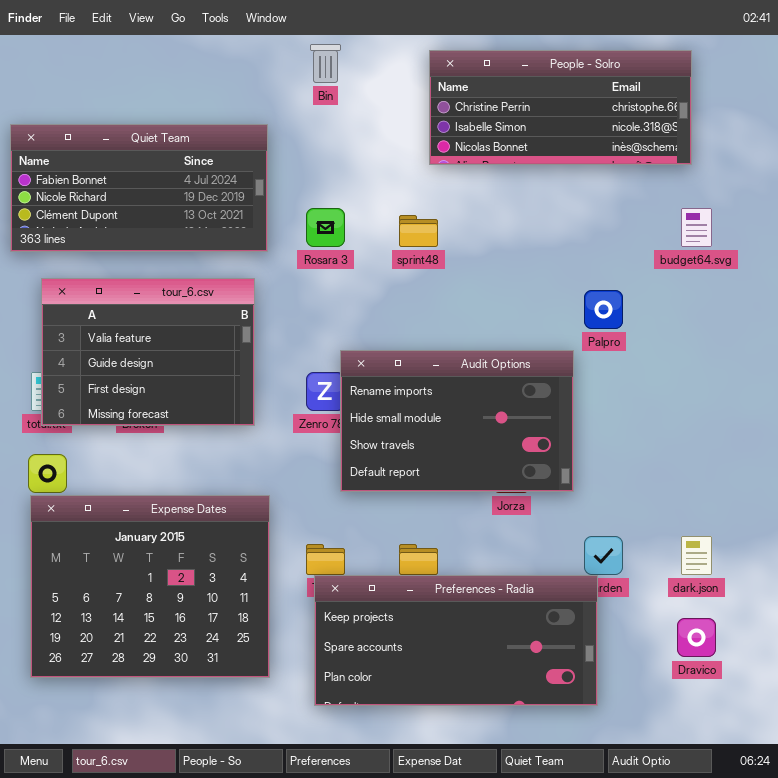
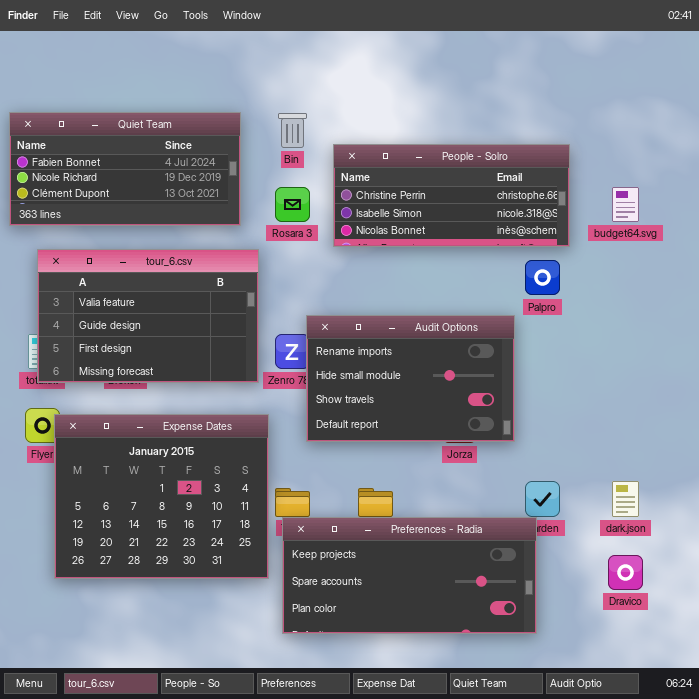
Bin: [310,44,341,83] -> [278,113,307,148], moved
People - Solro: [429,50,692,165] -> [333,144,570,247], moved
tour_6.csv: [41,278,255,426] -> [37,249,259,383], resized
Expense Dates: [30,495,270,678] -> [54,414,269,579], moved

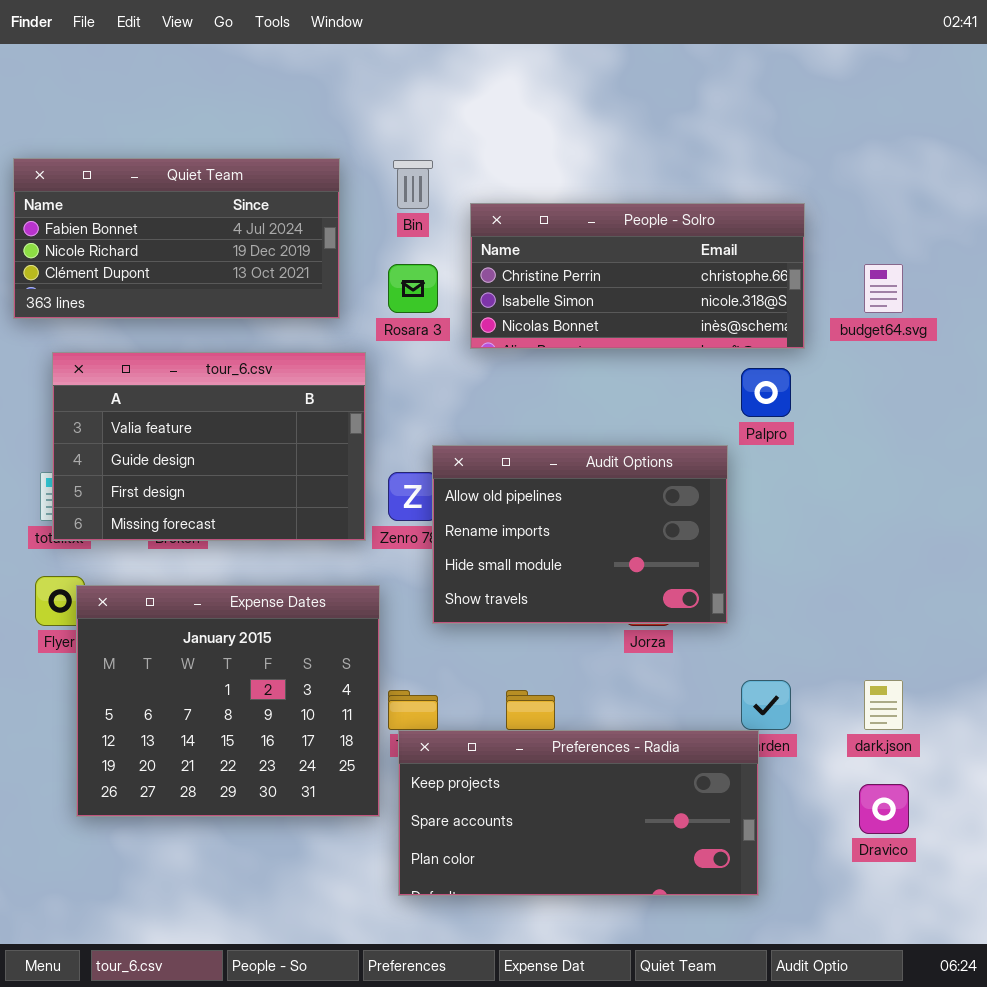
Audit Options: [306,315,515,442] -> [432,445,728,624], scrolled up 1 row

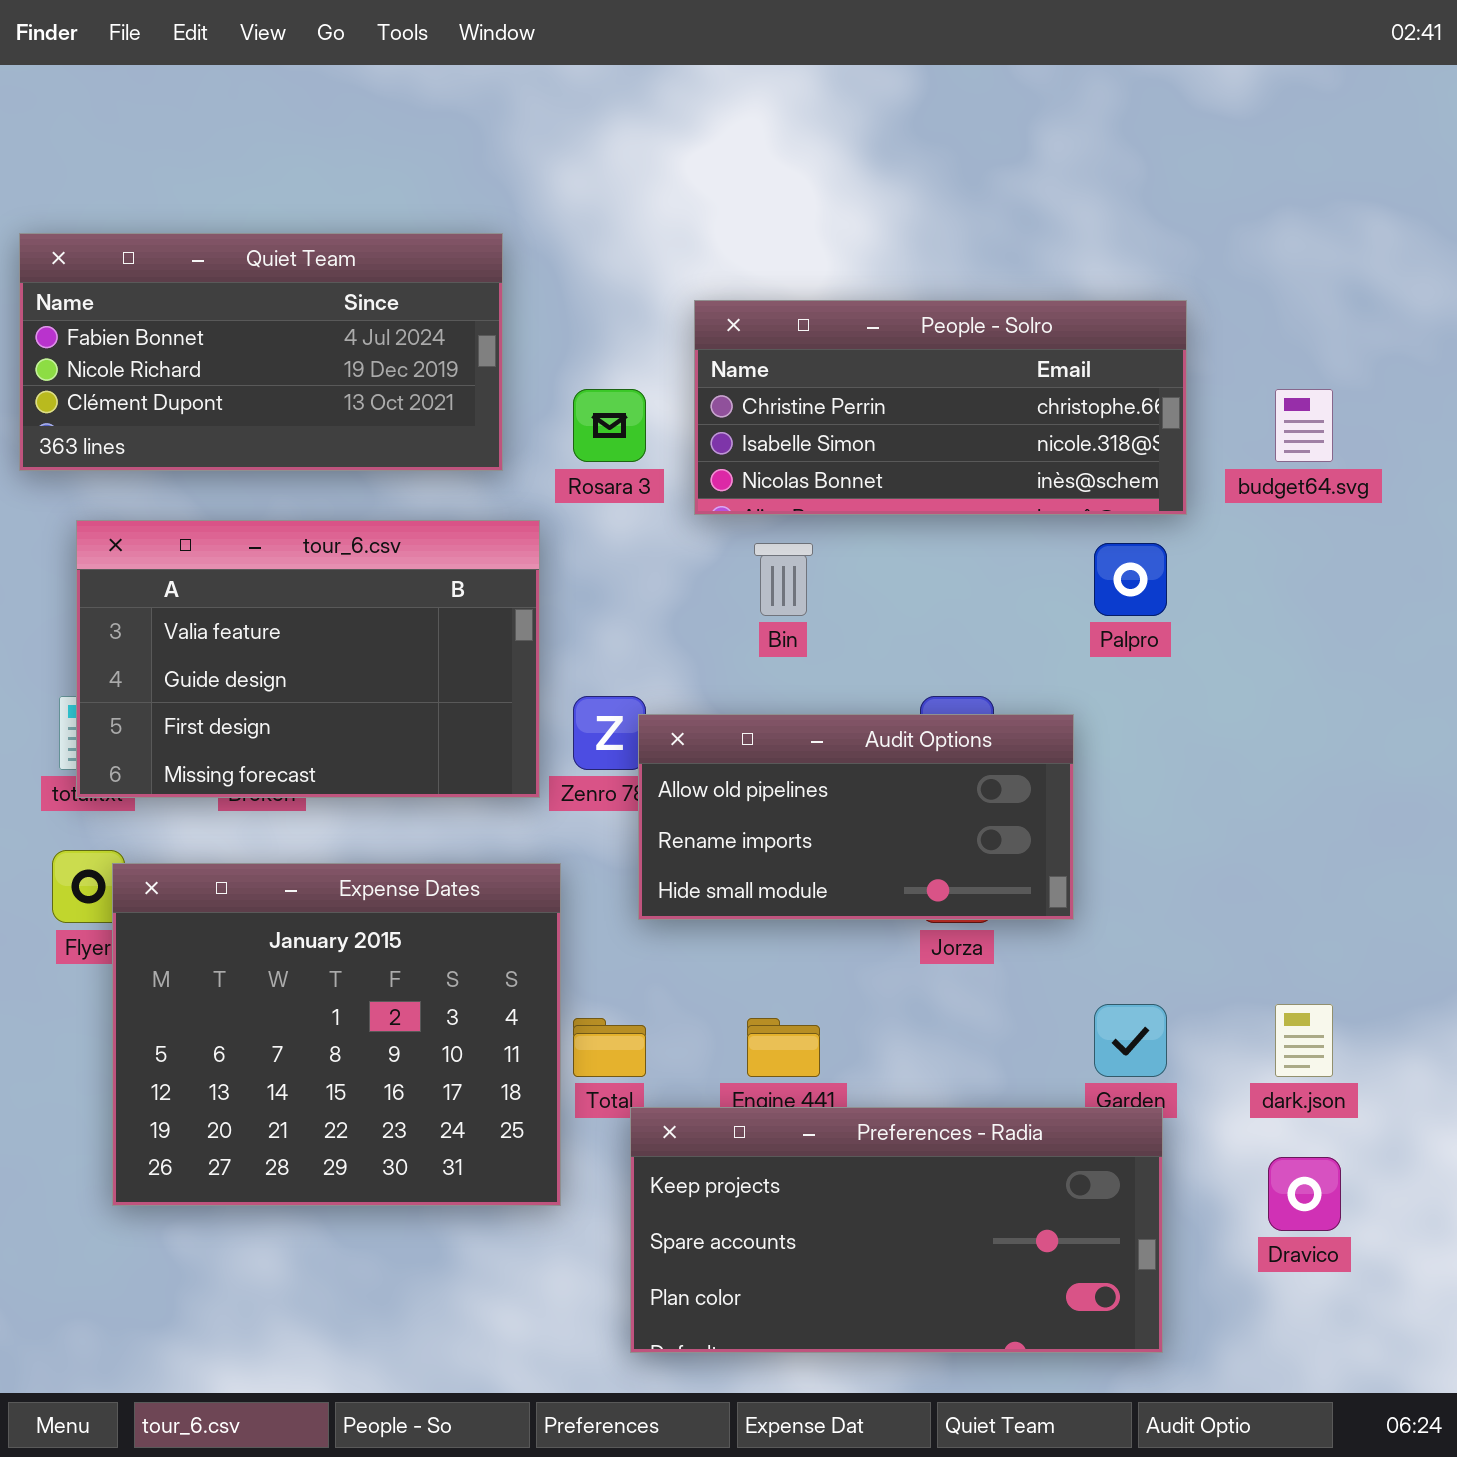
Bin: [393,160,433,209] -> [754,543,813,616], moved
Audit Options: [432,445,728,624] -> [638,714,1074,920], resized
Preferences - Radia: [398,730,759,896] -> [630,1107,1163,1353], moved

